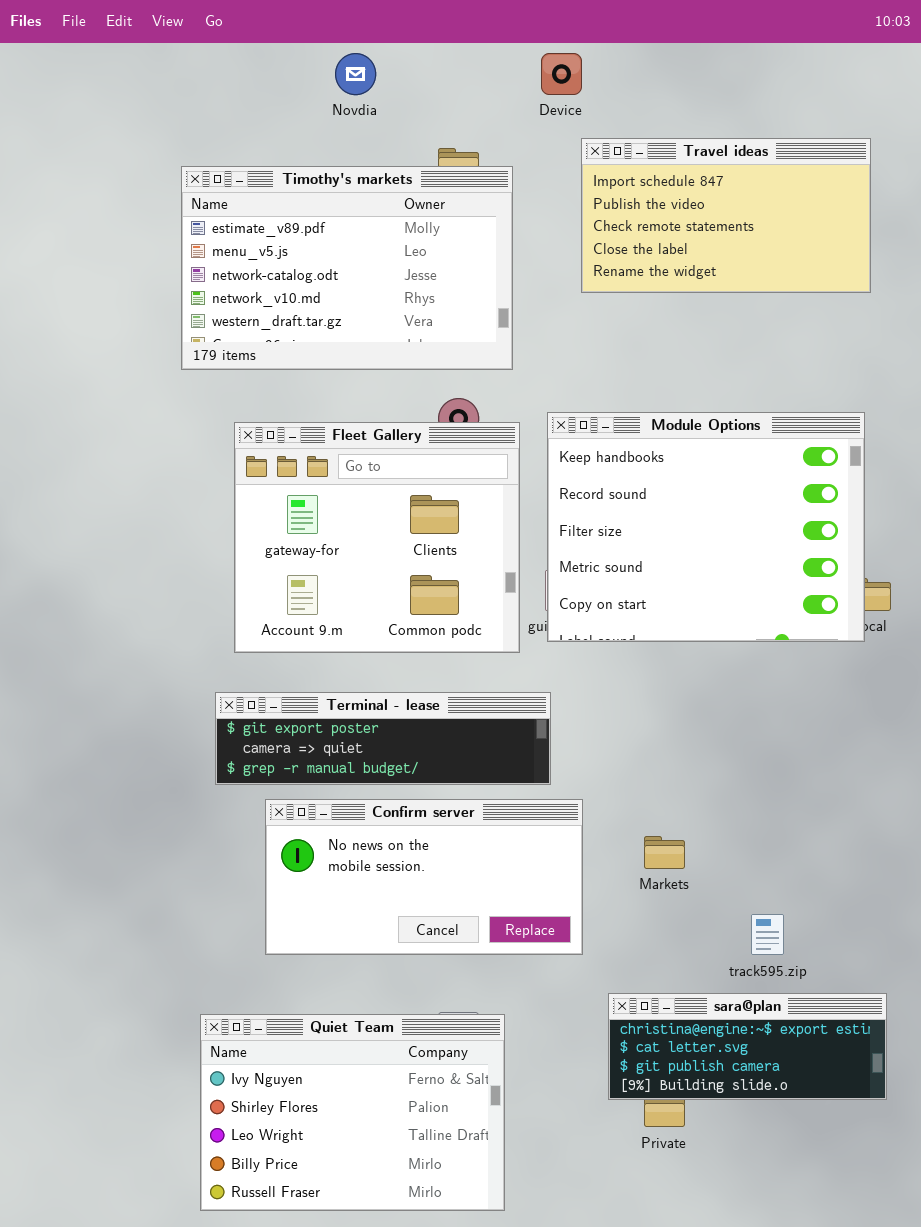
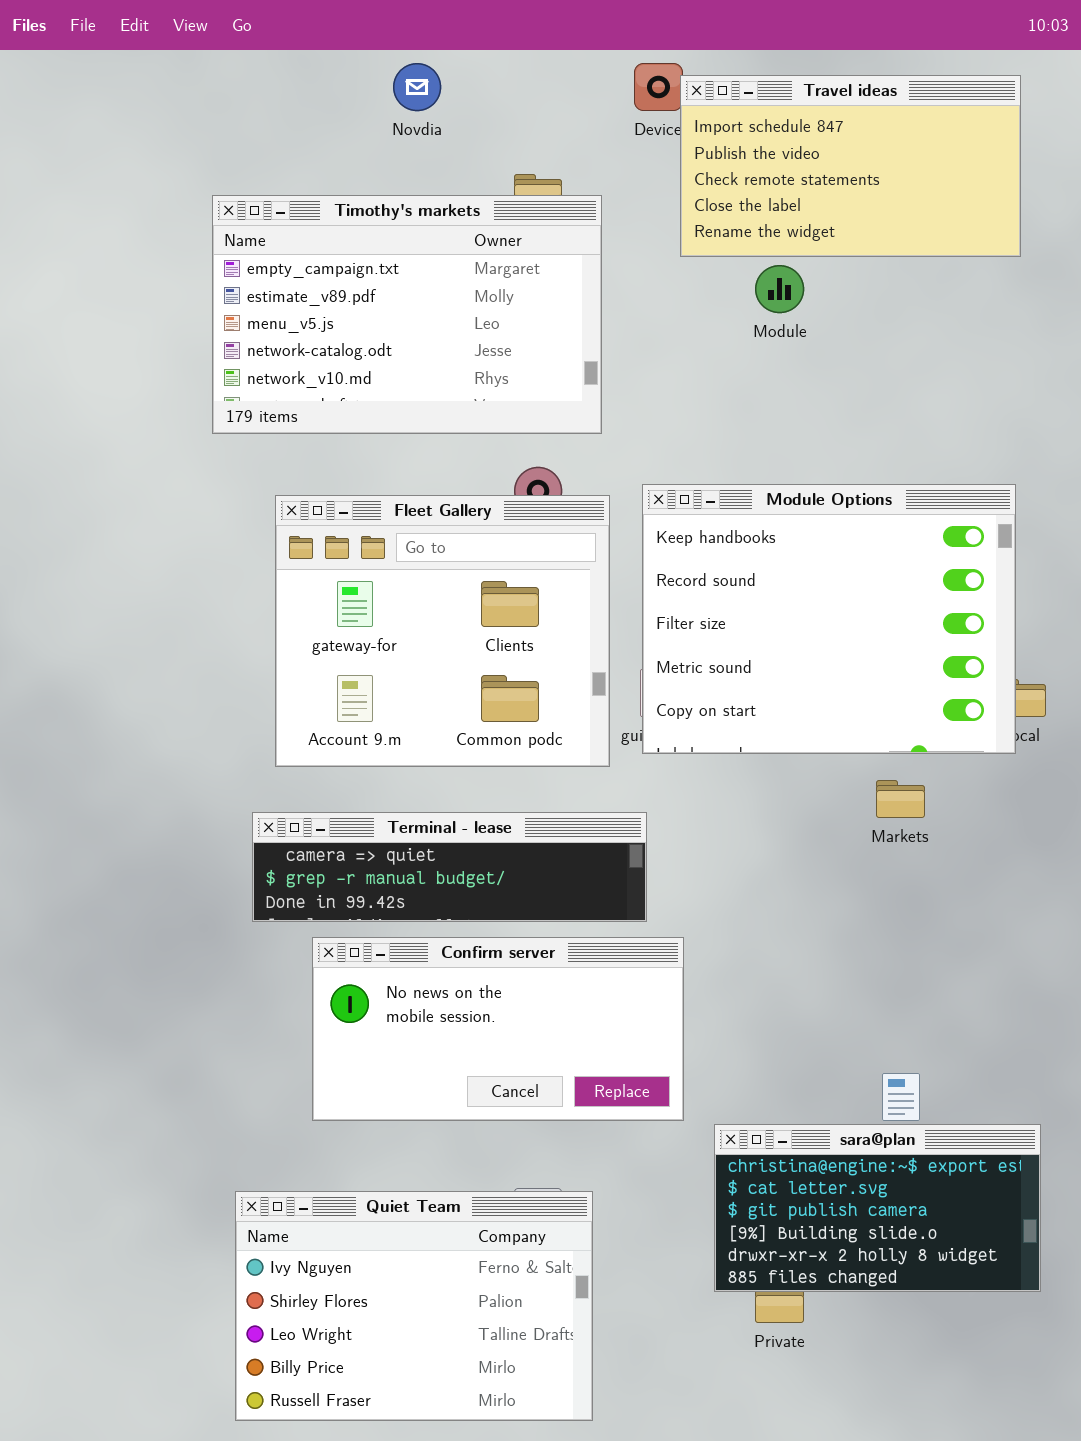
Travel ideas: [581,138,871,293] -> [680,75,1021,257], moved
Timothy's markets: [181,166,513,370] -> [212,195,602,434], scrolled up 1 row
Terminal - lease: [215,692,551,785] -> [252,812,647,922], scrolled down 1 row
Markets: [644,836,685,869] -> [876,780,925,818], moved
sara@plan: [608,993,887,1100] -> [714,1124,1041,1292], resized

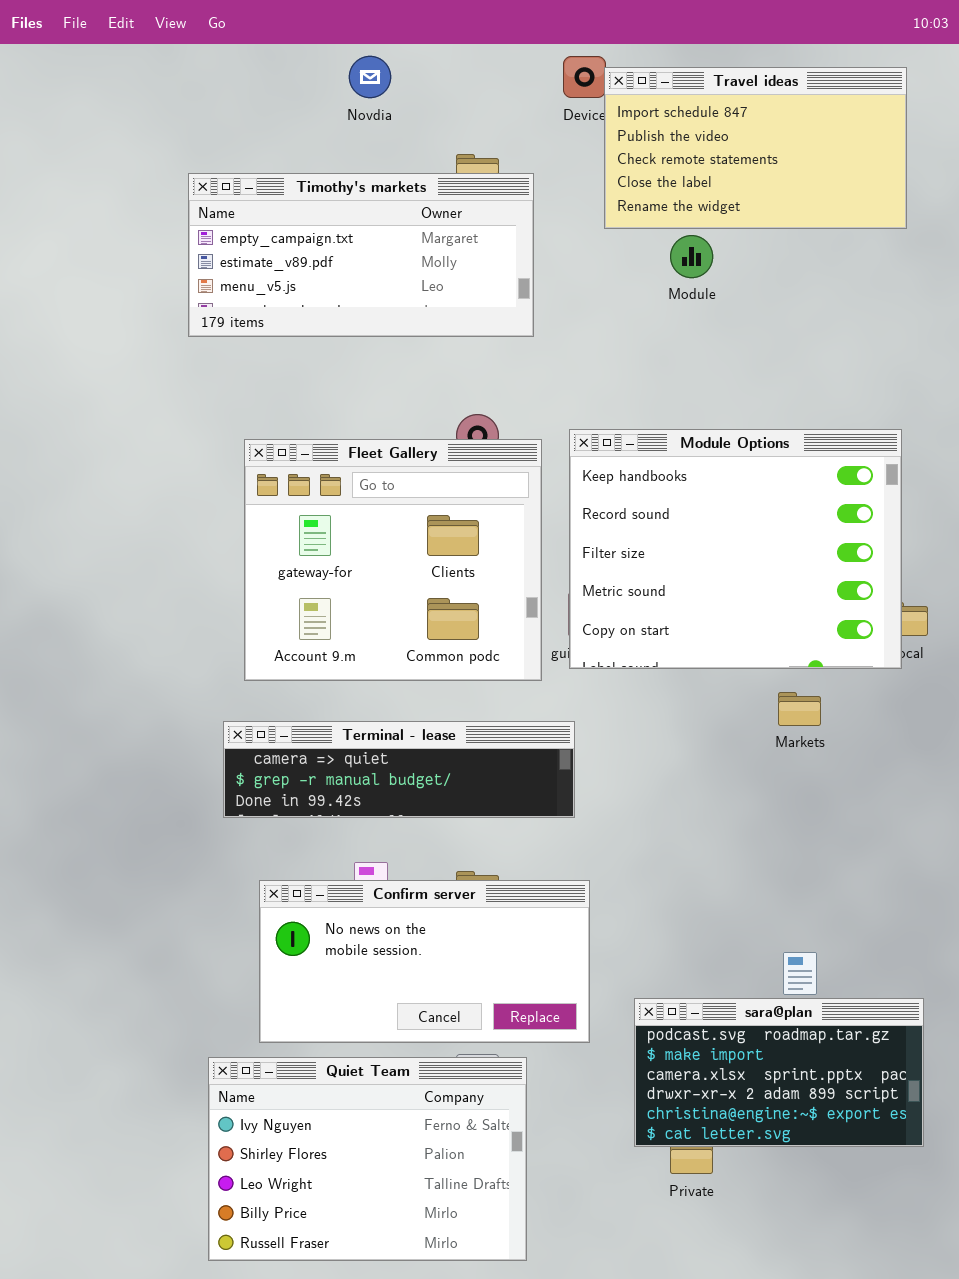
Timothy's markets: [212,195,602,434] -> [188,173,534,337], resized
Confirm server: [312,937,684,1121] -> [259,880,590,1043], moved
sara@plan: [714,1124,1041,1292] -> [634,998,924,1147], scrolled up 4 rows

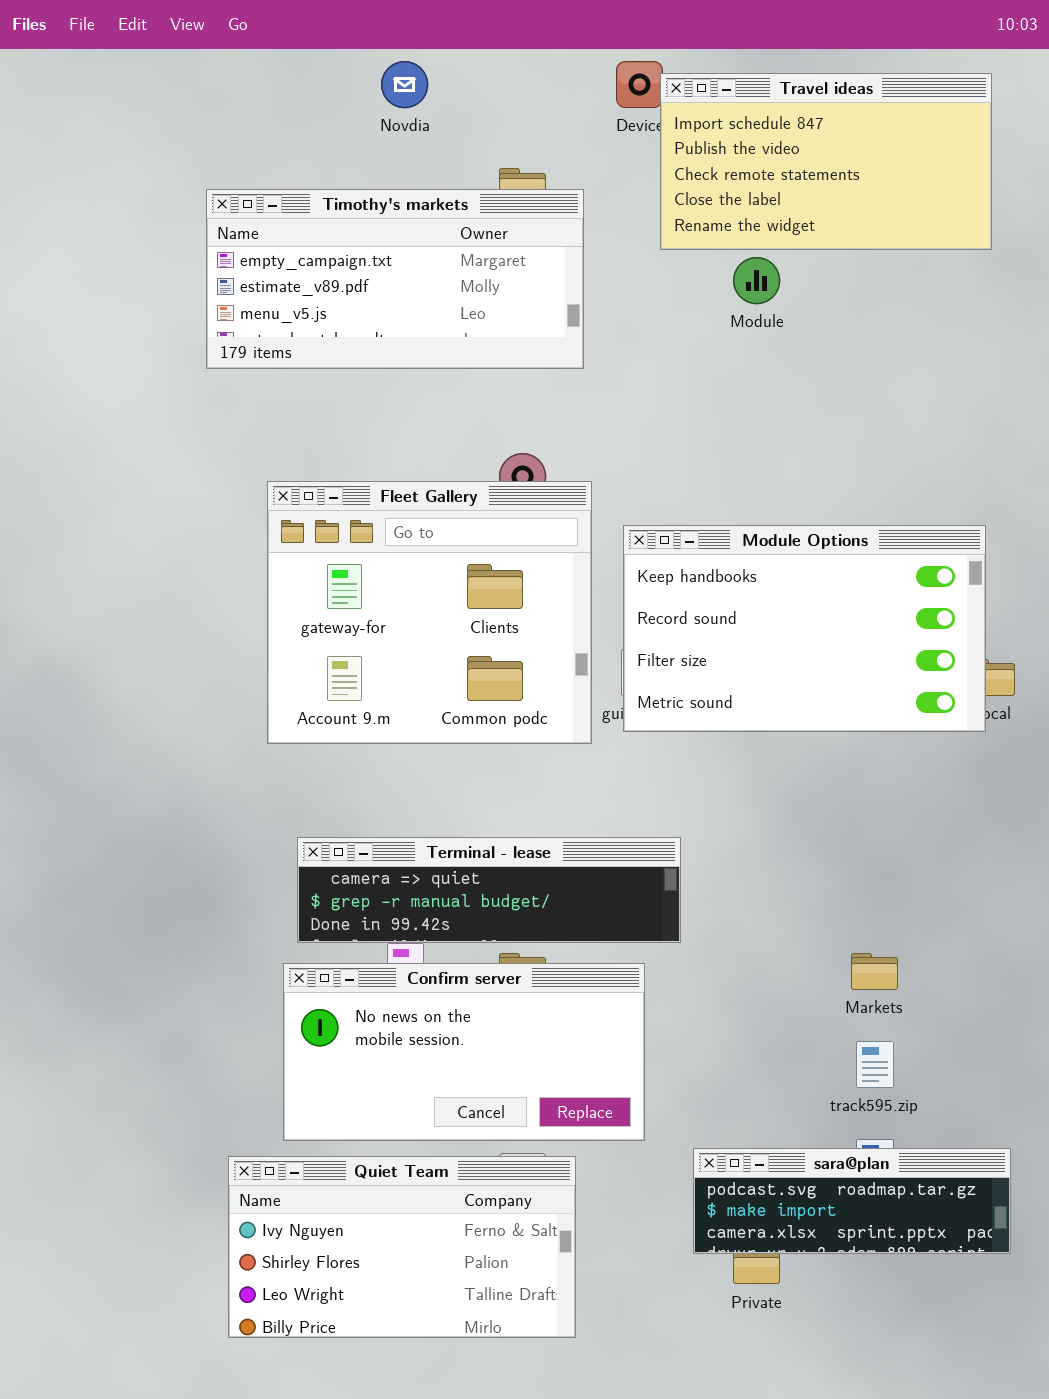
Module Options: [569,429,902,669] -> [623,525,986,732], resized
Markets: [778,692,821,726] -> [851,953,898,990], moved
Terminal - lease: [223,721,575,818] -> [297,837,681,943], moved
sara@plan: [634,998,924,1147] -> [693,1148,1011,1254], resized
Quiet Team: [208,1057,527,1261] -> [228,1156,576,1338], resized

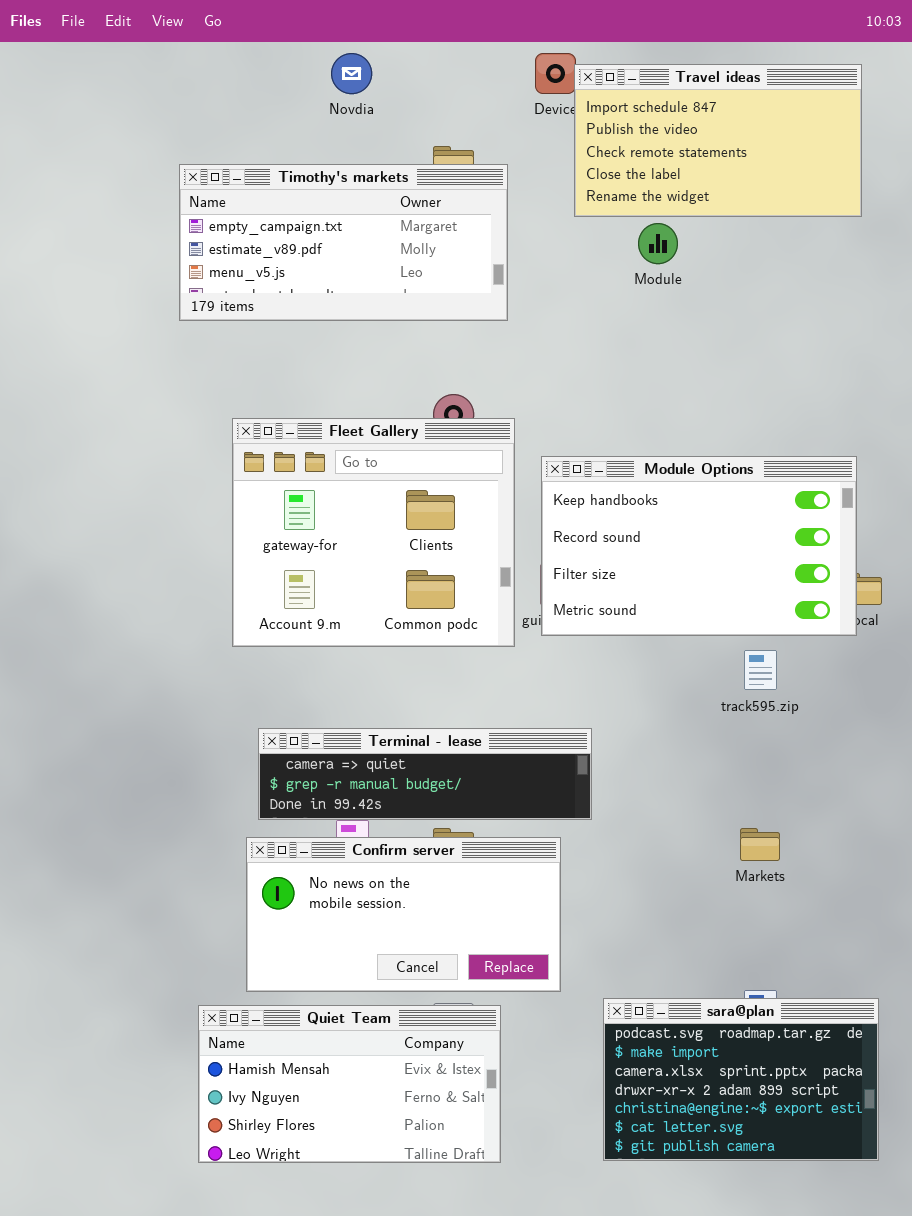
track595.zip: [856,1041,894,1088] -> [744,650,777,690], moved
sara@plan: [693,1148,1011,1254] -> [603,998,879,1161], resized
Quiet Team: [228,1156,576,1338] -> [198,1005,501,1163], scrolled up 1 row

